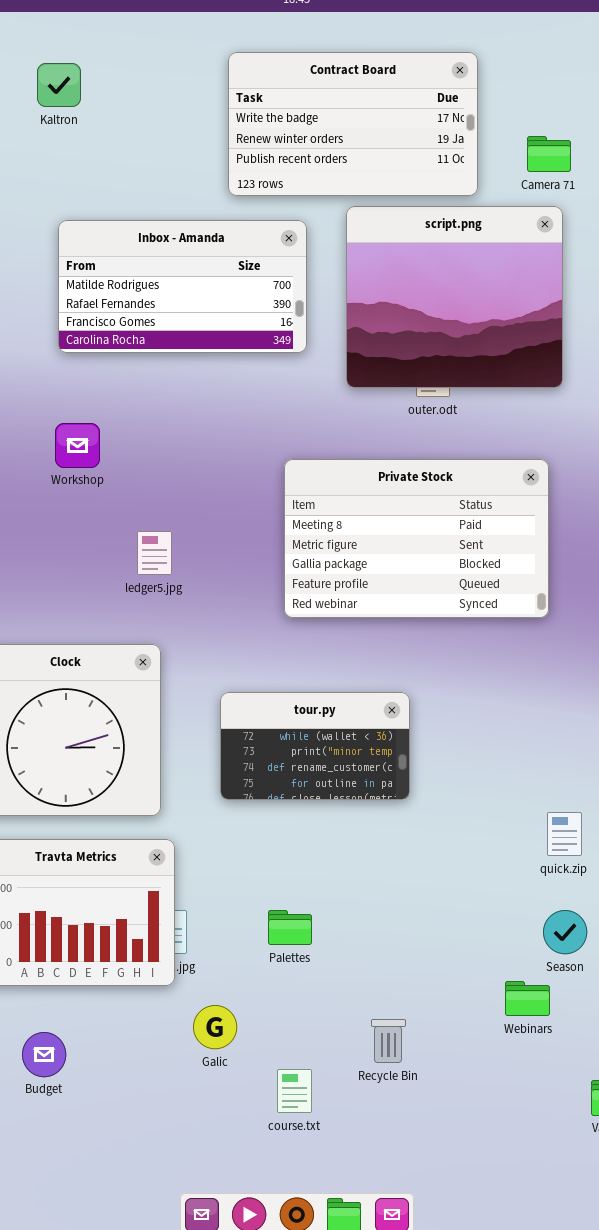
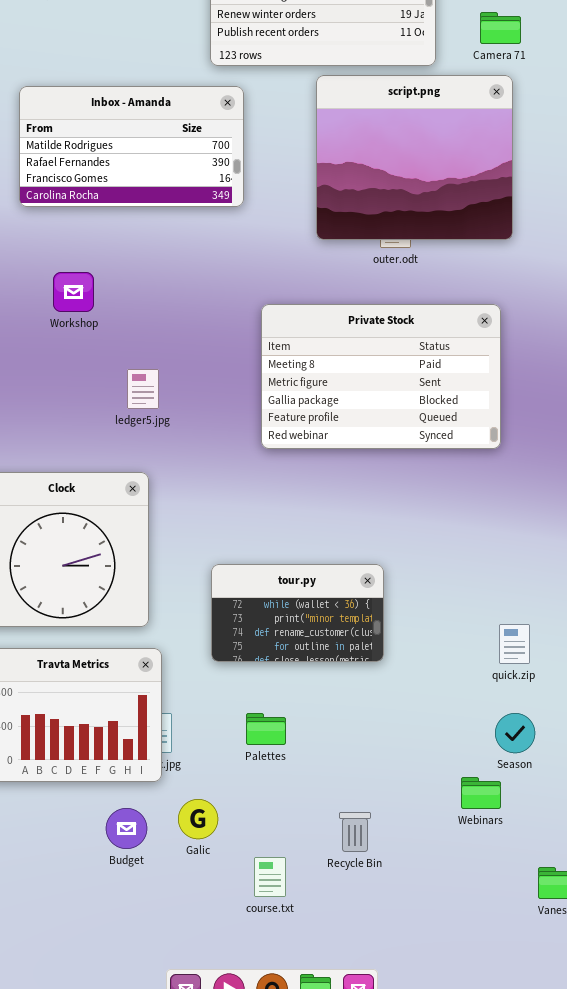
Inbox - Amanda: [58,220,307,353] -> [19,86,244,207], moved
tour.py: [220,692,410,800] -> [211,564,384,662], moved
Budget: [22,1032,66,1077] -> [106,808,147,849], moved

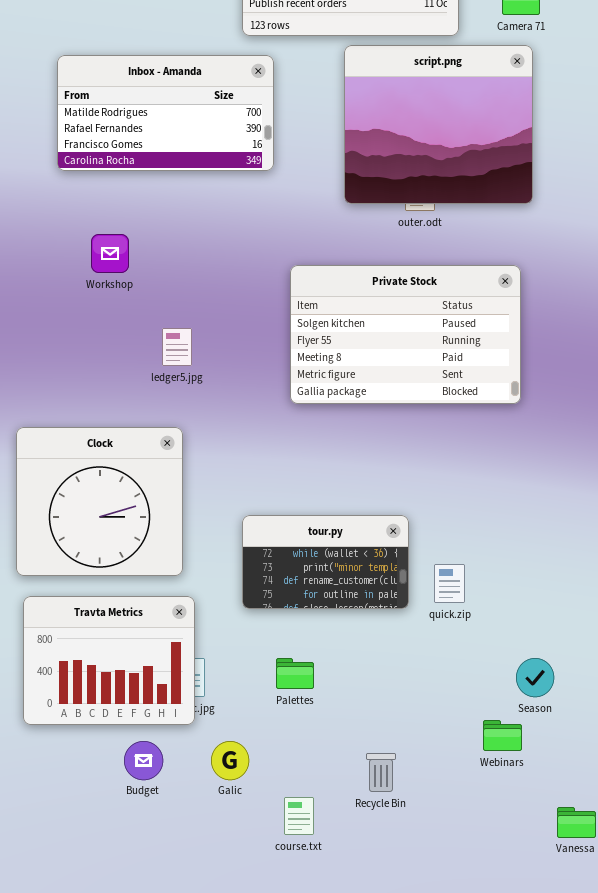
Private Stock: [261,304,501,449] -> [290,265,521,404], scrolled up 2 rows
quick.zip: [499,624,530,664] -> [434,564,465,603], moved
Budget: [106,808,147,849] -> [124,741,163,780], moved

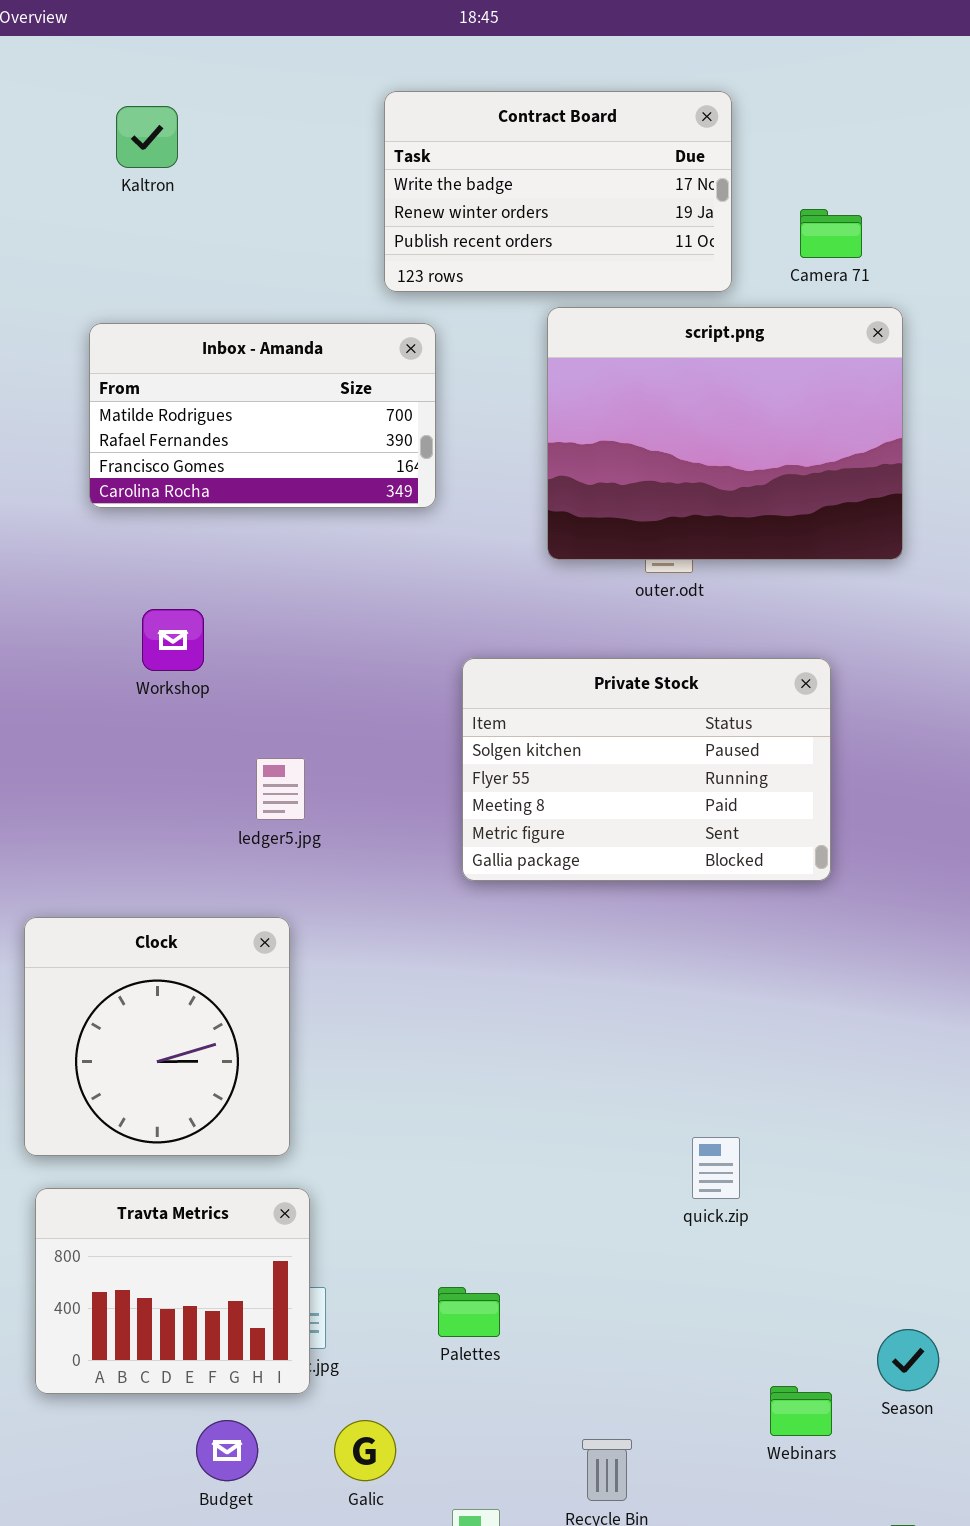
script.png: [344,45,533,204] -> [547,307,903,560], resized
tour.py: [242,515,409,609] -> none, closed
Season: [516,658,554,697] -> [877,1329,939,1391], moved

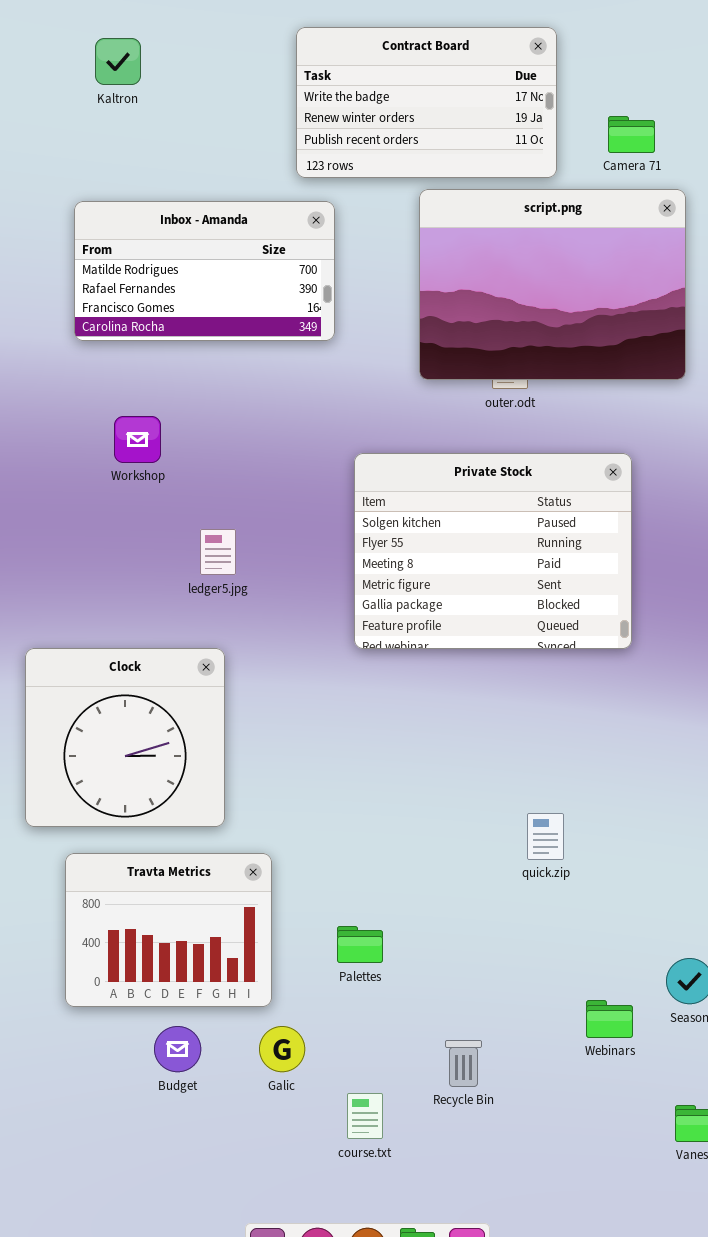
Private Stock: [462,658,831,881] -> [354,453,632,649], resized
Travta Metrics: [35,1188,310,1394] -> [65,853,272,1007], moved

